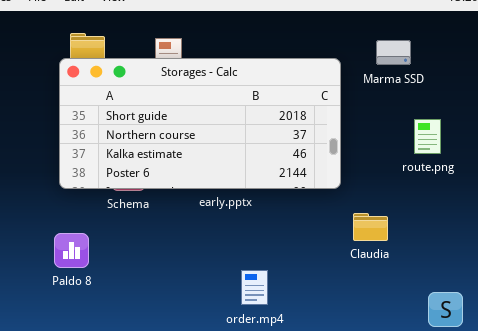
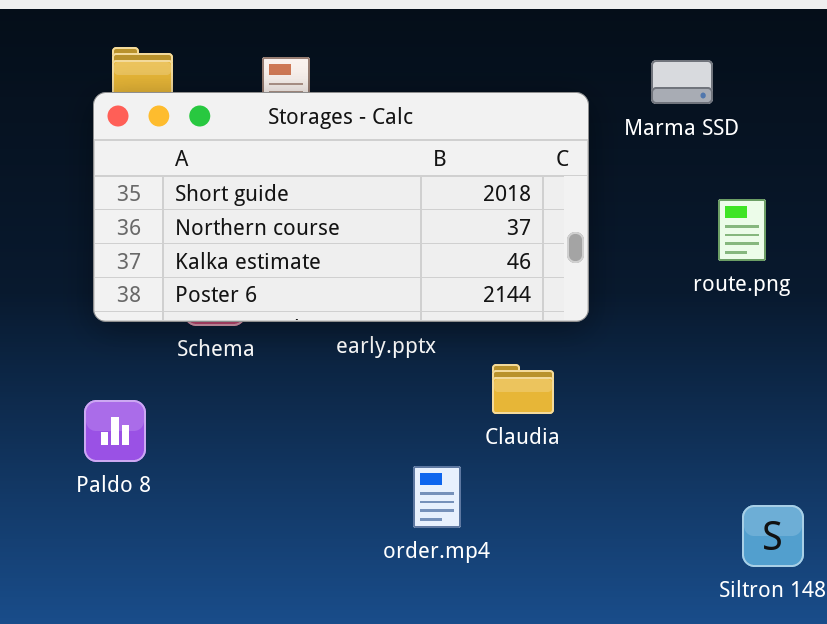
Claudia: [353,213,388,241] -> [492,364,554,414], moved

